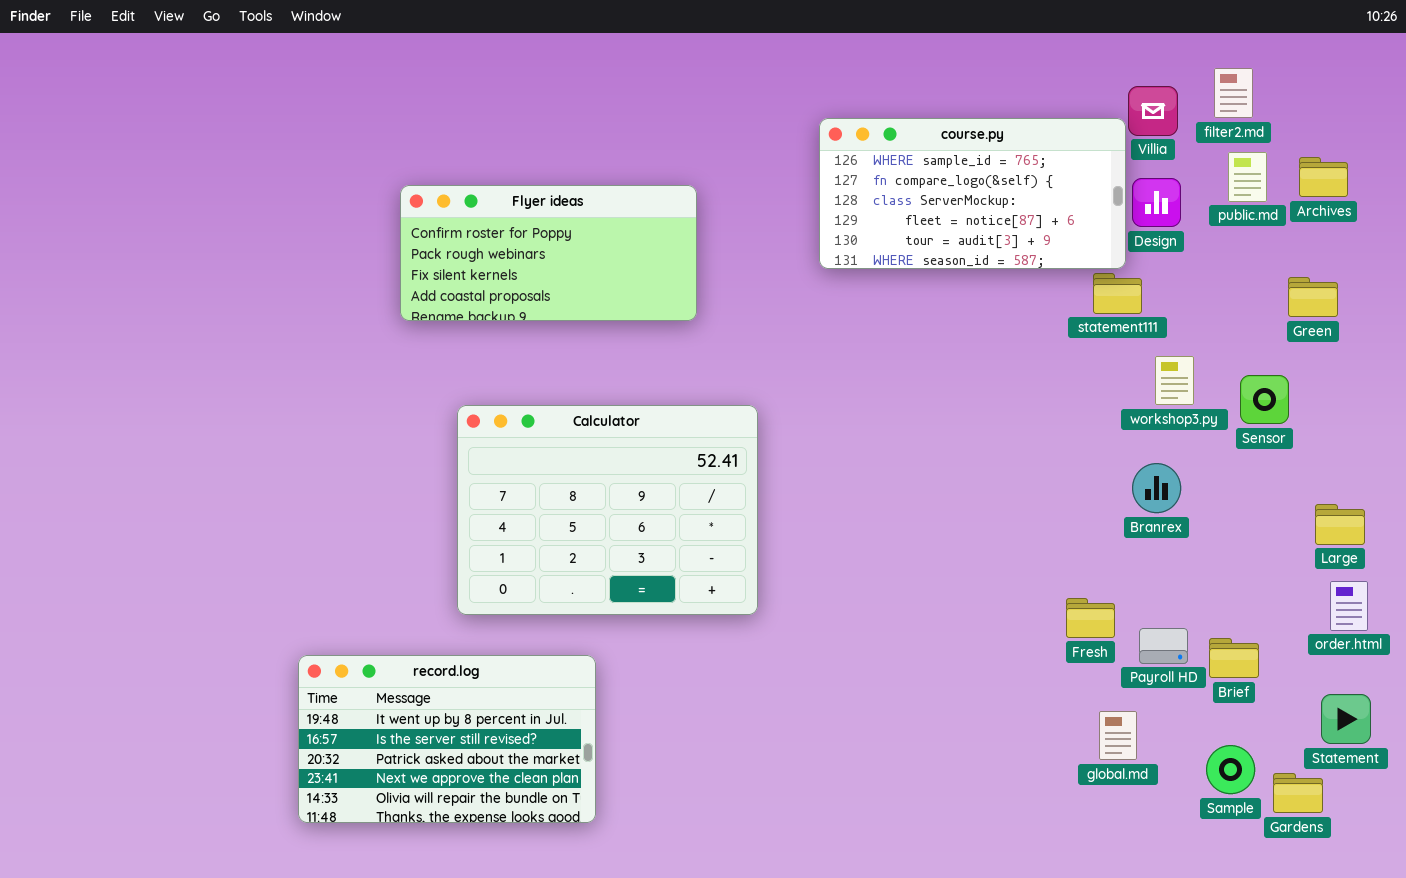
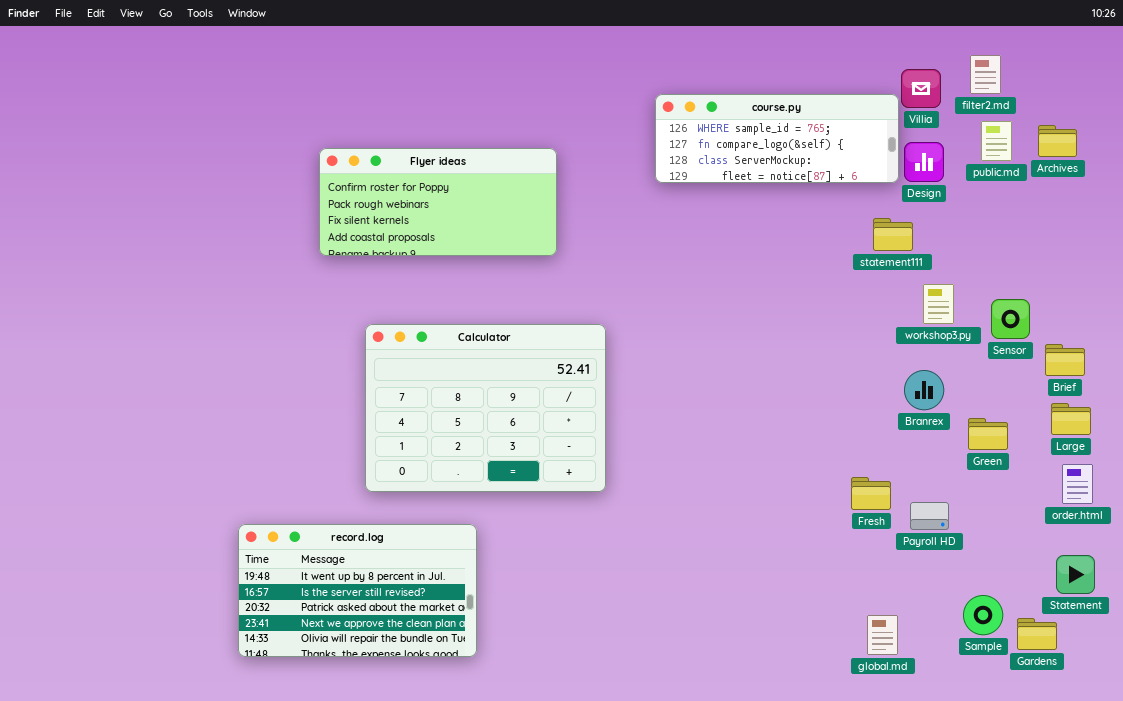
course.py: [819,118,1126,269] -> [655,94,899,183], resized
Green: [1288,277,1338,317] -> [968,418,1008,450], moved
Brief: [1209,638,1259,678] -> [1045,344,1085,376], moved
global.md: [1099,711,1137,760] -> [867,615,898,655], moved

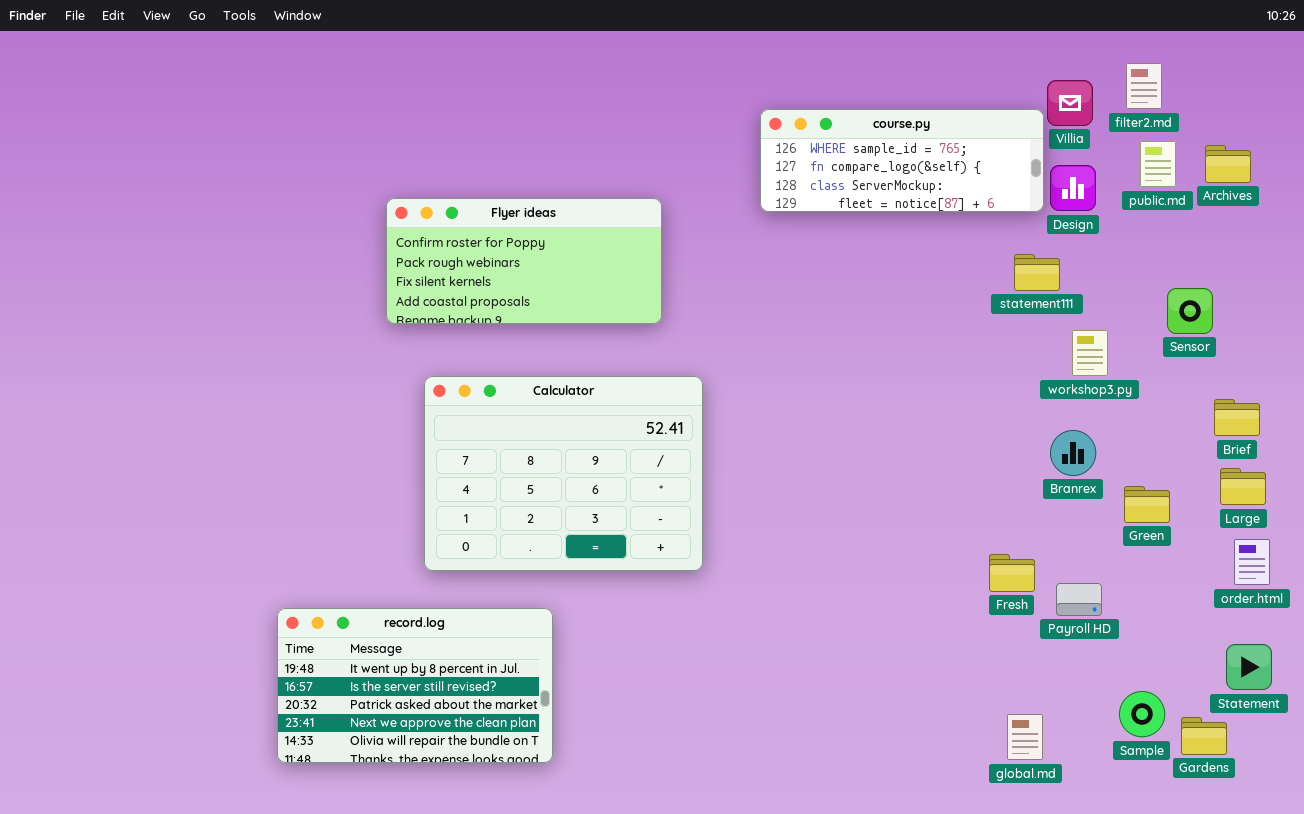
Flyer ideas: [319,148,557,256] -> [386,198,662,324], moved
Sensor: [991,299,1030,339] -> [1167,288,1213,334], moved

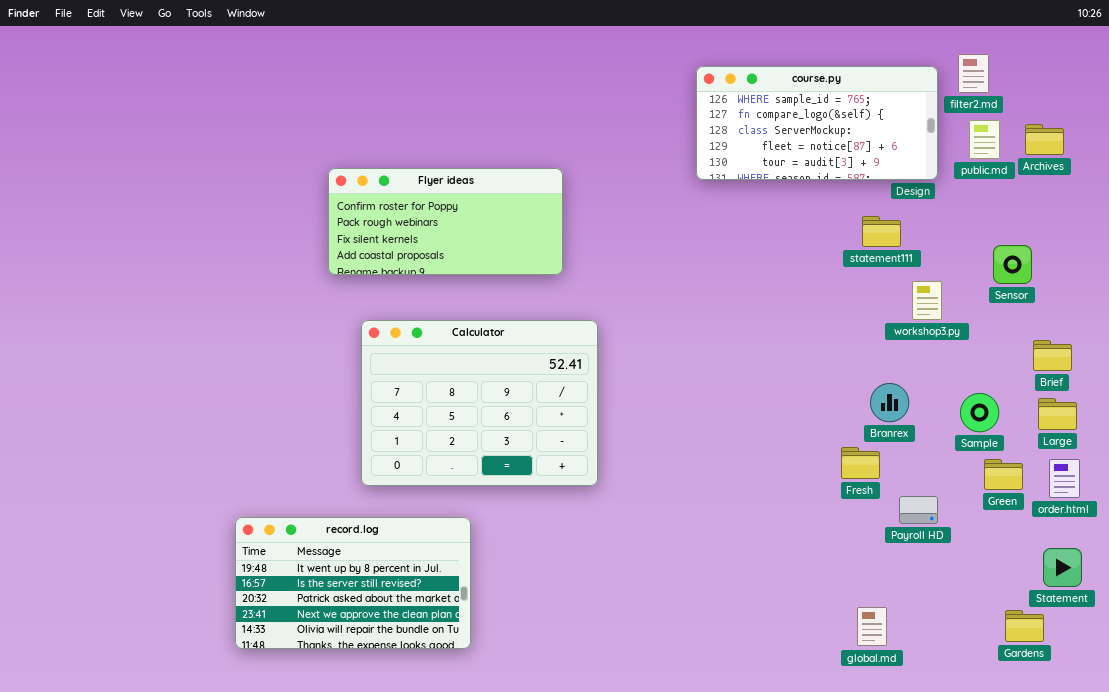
course.py: [760,109,1044,212] -> [696,66,938,180], moved, resized
Branrex: [1050,430,1096,476] -> [870,383,909,422], moved
Green: [1124,486,1170,523] -> [984,459,1023,490], moved
Fresh: [989,554,1035,592] -> [841,447,880,479], moved
Sample: [1119,691,1165,737] -> [960,393,999,432], moved

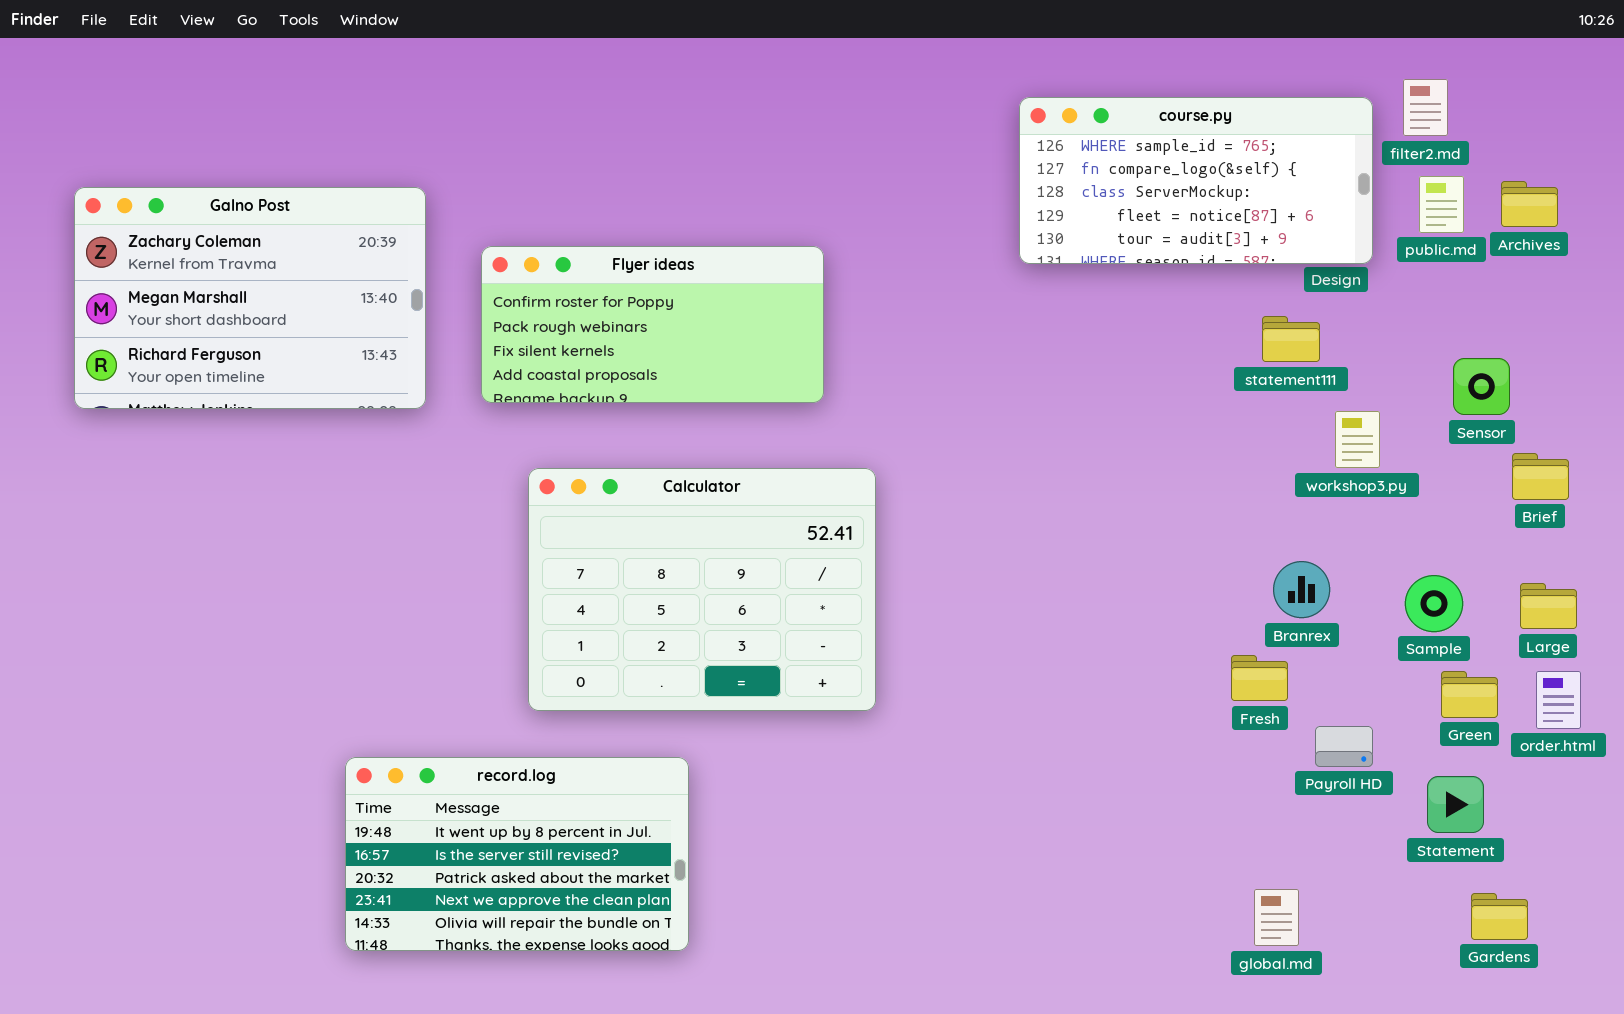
Galno Post: none -> [74,187,426,409], opened
Brief: [1033,340,1072,371] -> [1512,453,1569,500], moved
Statement: [1043,548,1082,587] -> [1427,776,1484,833], moved

